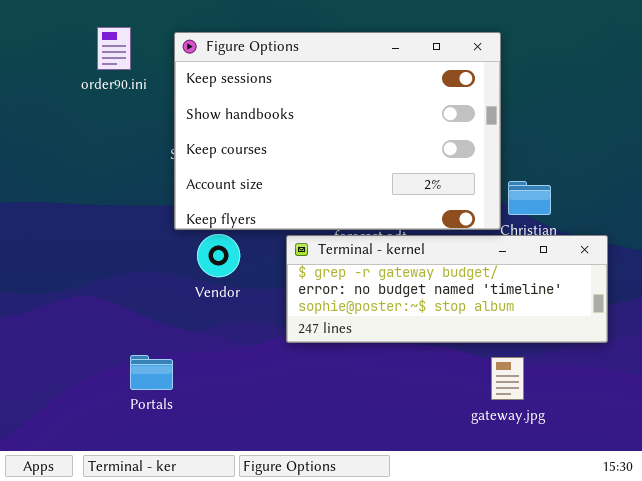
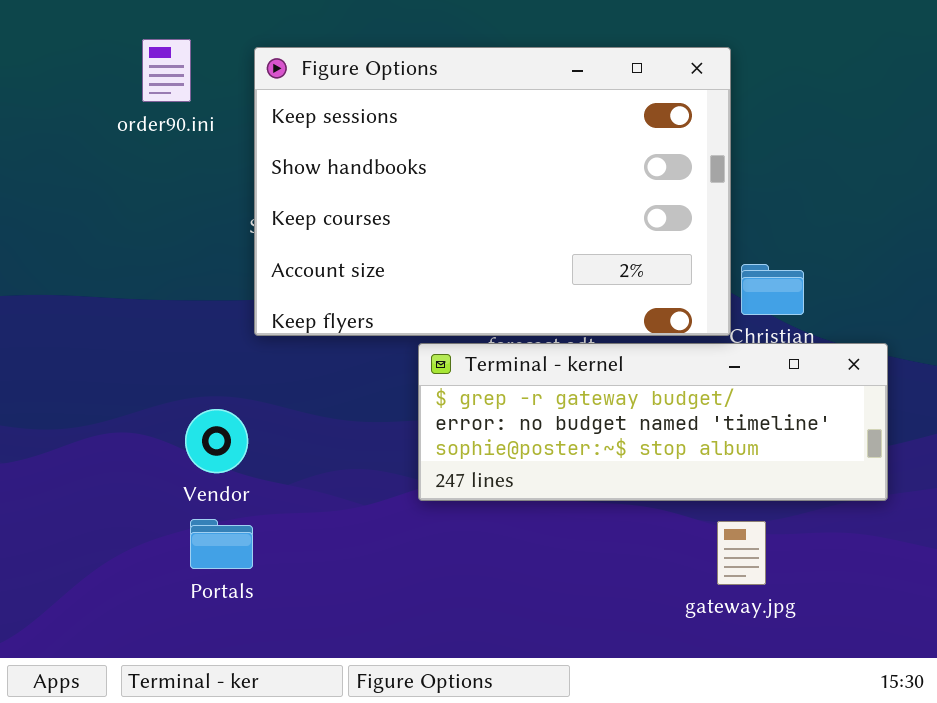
Vendor: [197,234,240,277] -> [185,409,248,473], moved

